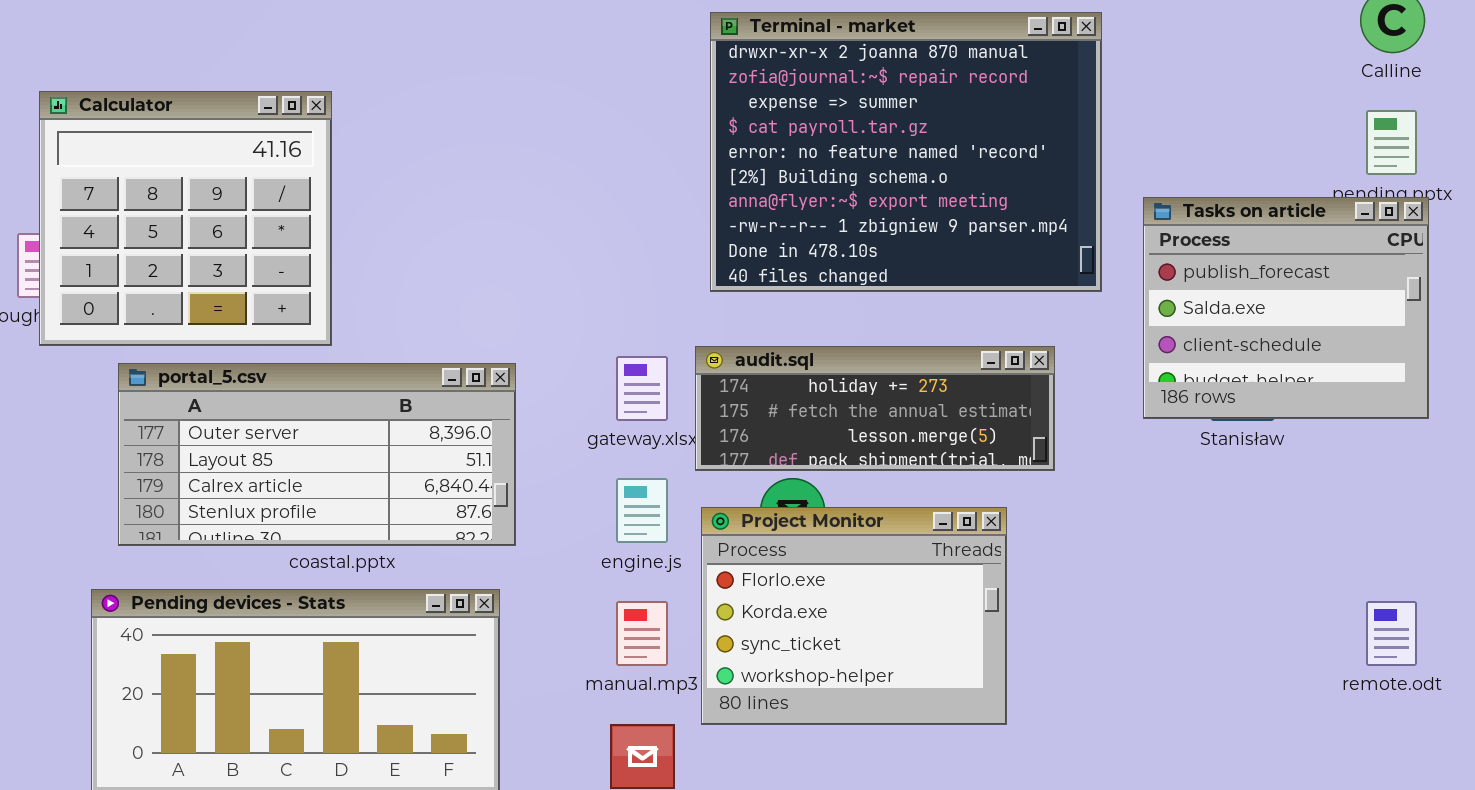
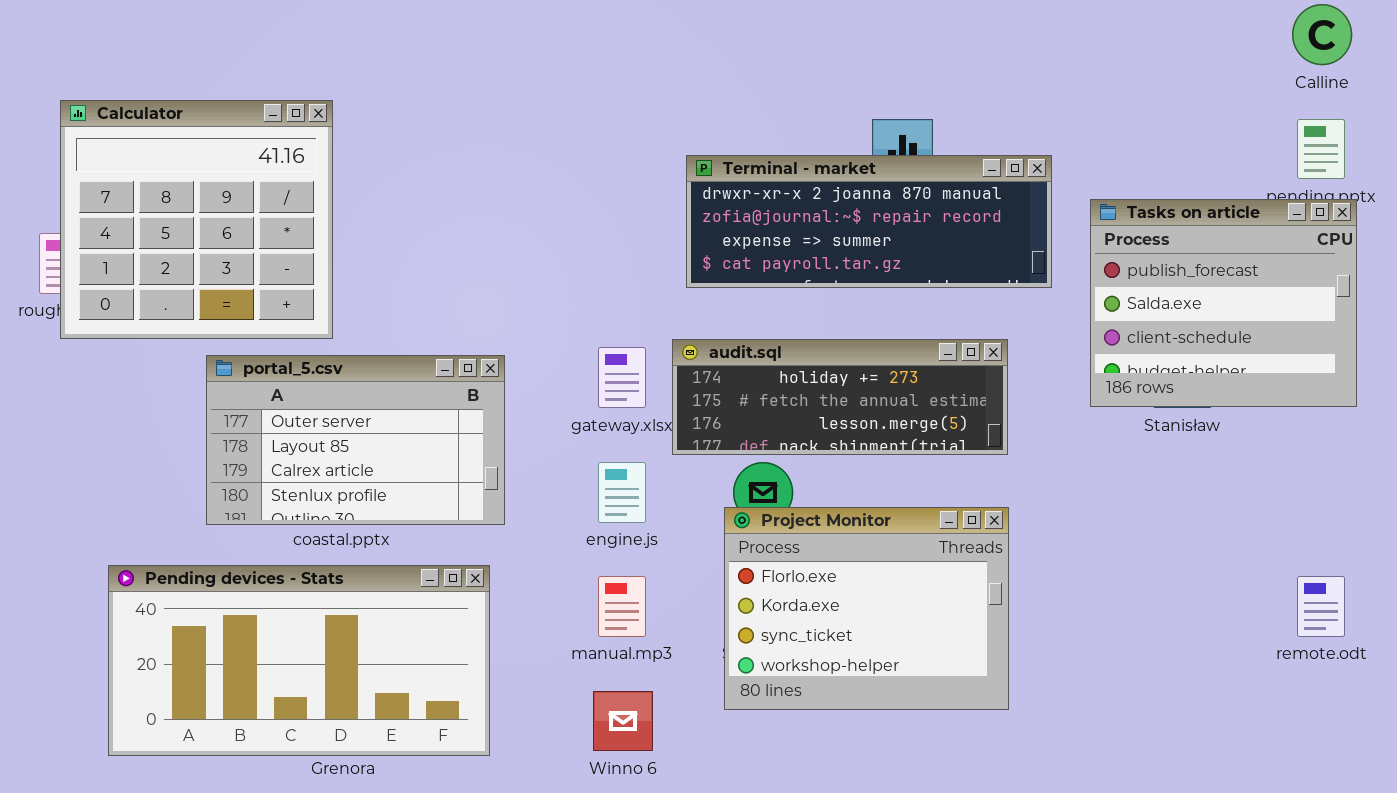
Terminal - market: [710,12,1102,292] -> [686,155,1052,288], resized
portal_5.csv: [118,363,516,546] -> [206,355,505,525], resized
Project Monitor: [701,507,1007,725] -> [724,507,1009,710], moved

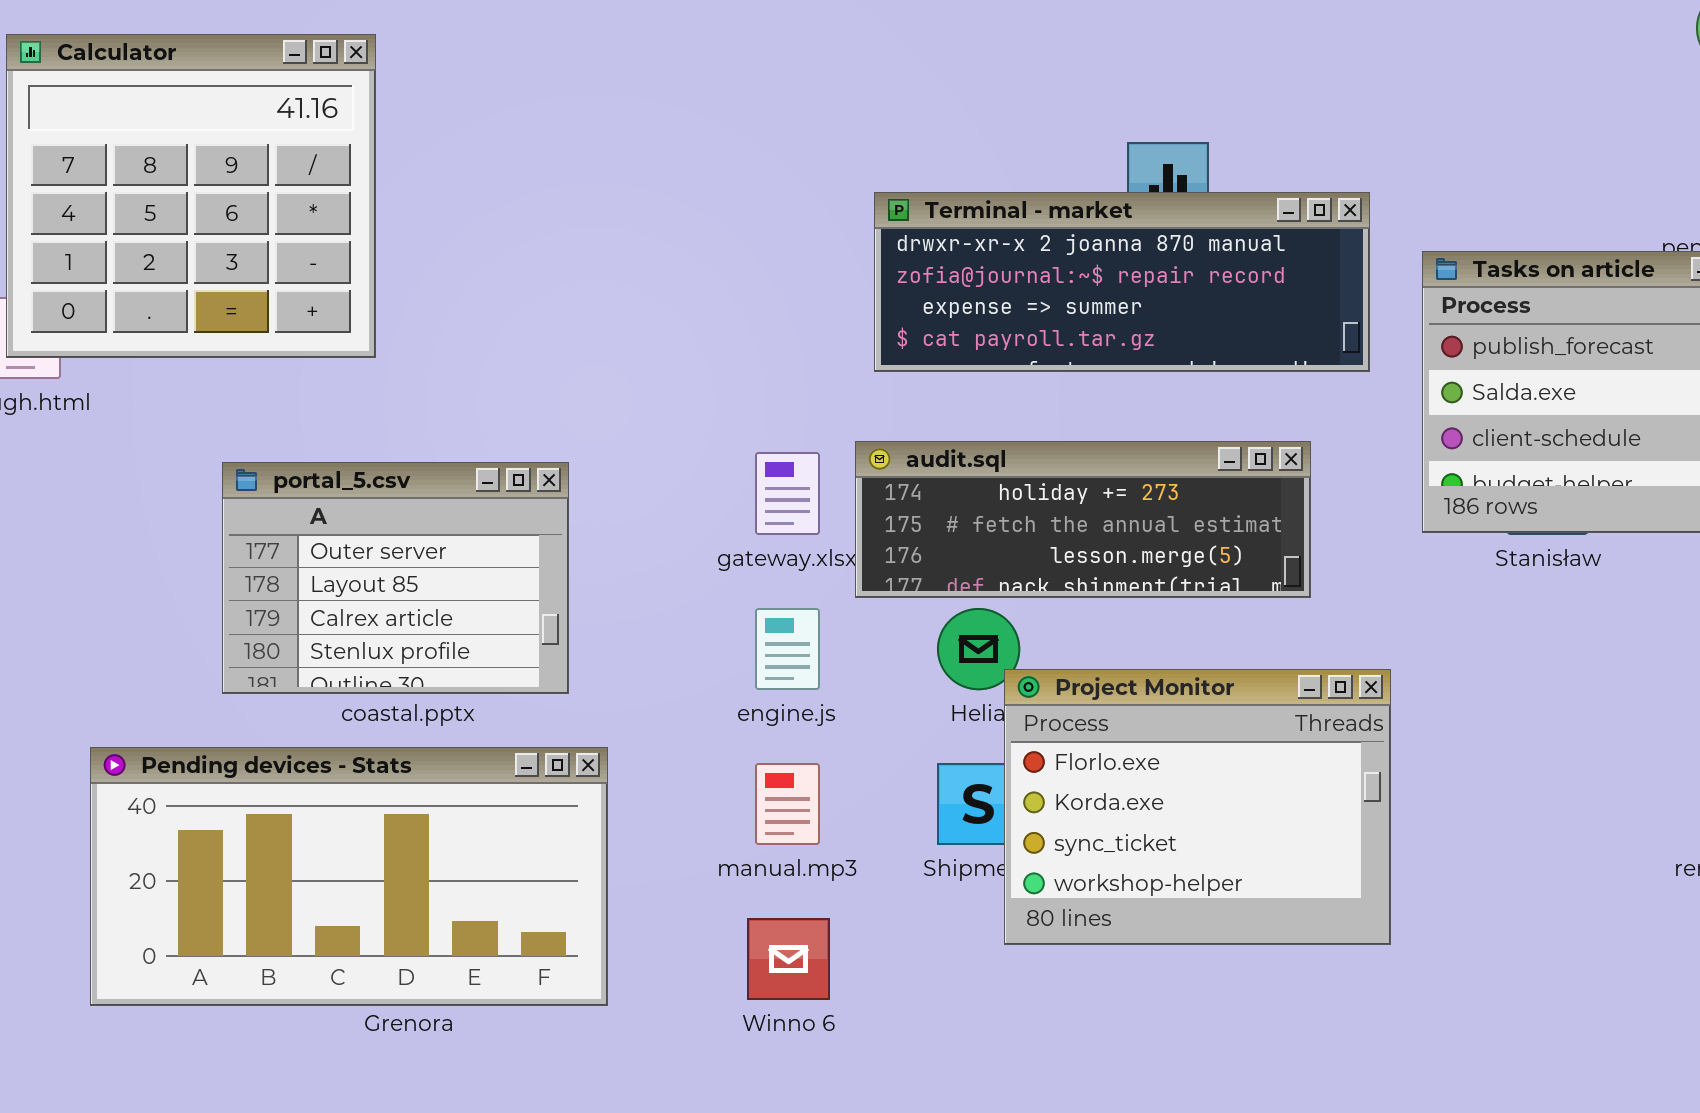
Calculator: [60,100,333,339] -> [6,34,376,358], moved
portal_5.csv: [206,355,505,525] -> [222,462,569,694], resized
Project Monitor: [724,507,1009,710] -> [1004,669,1391,945], moved

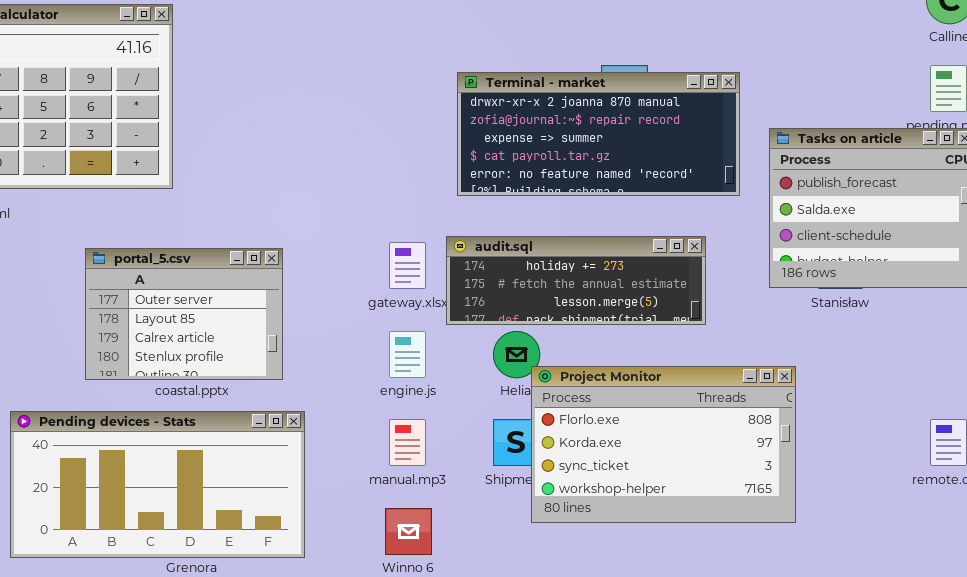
Terminal - market: [874,192,1370,372] -> [457,72,740,196], resized
Project Monitor: [1004,669,1391,945] -> [531,366,796,523], resized

